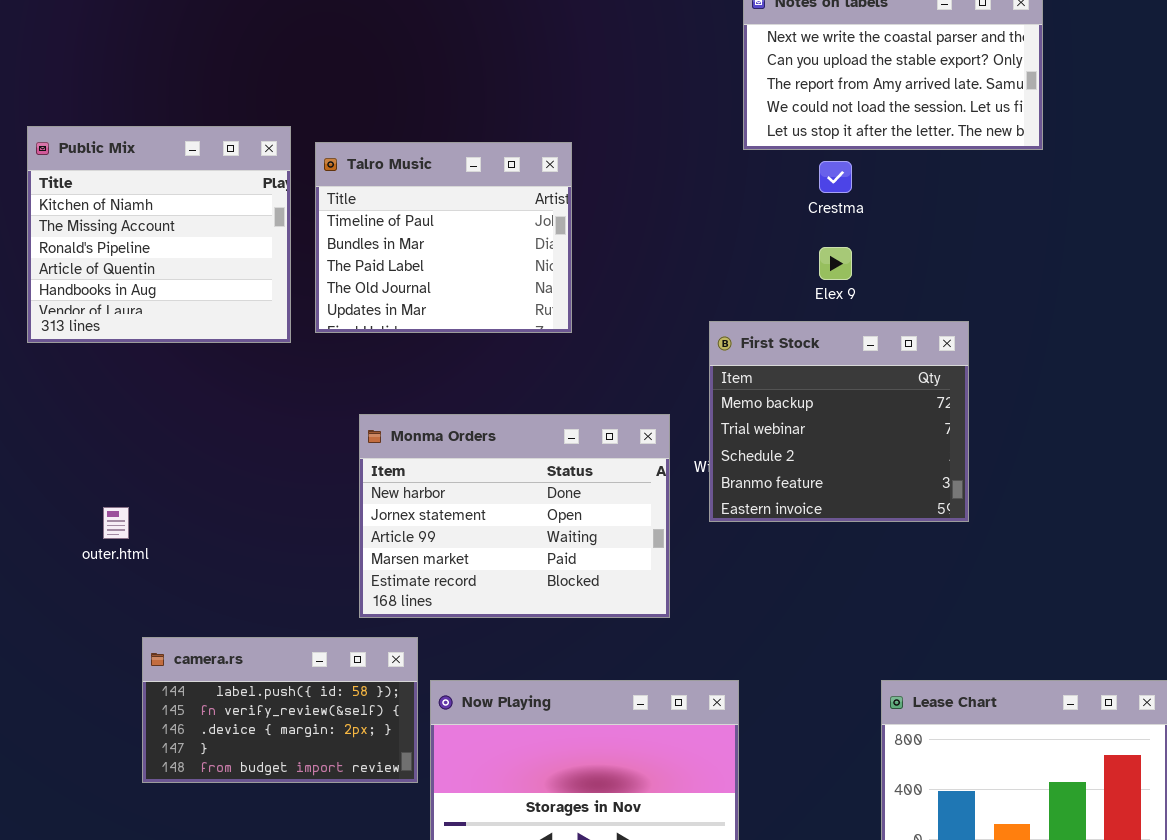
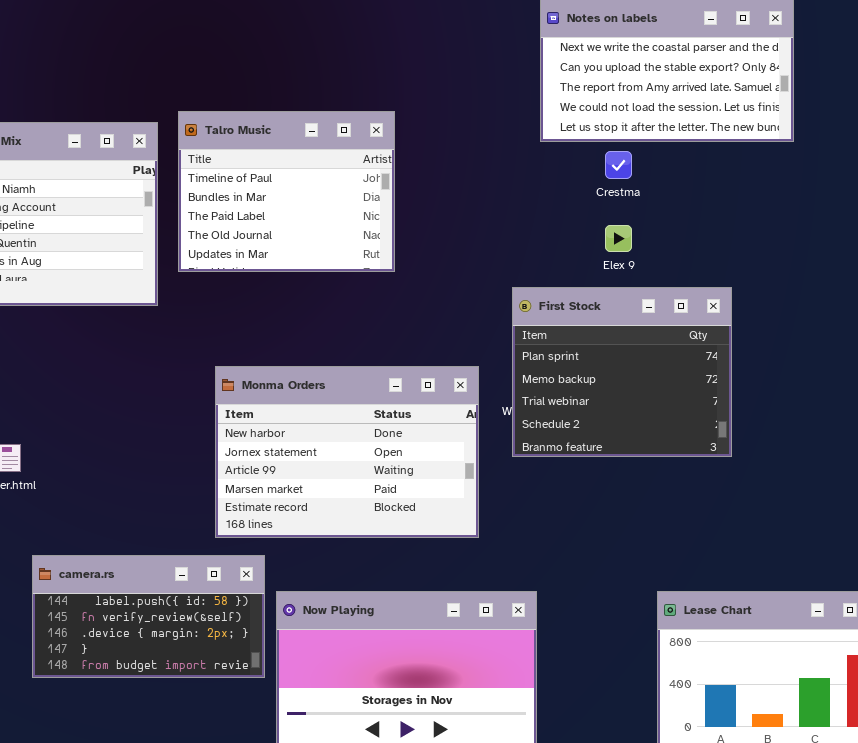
Talro Music: [315,142,572,333] -> [178,111,395,272], moved
First Stock: [709,321,969,522] -> [512,287,732,457], scrolled up 1 row

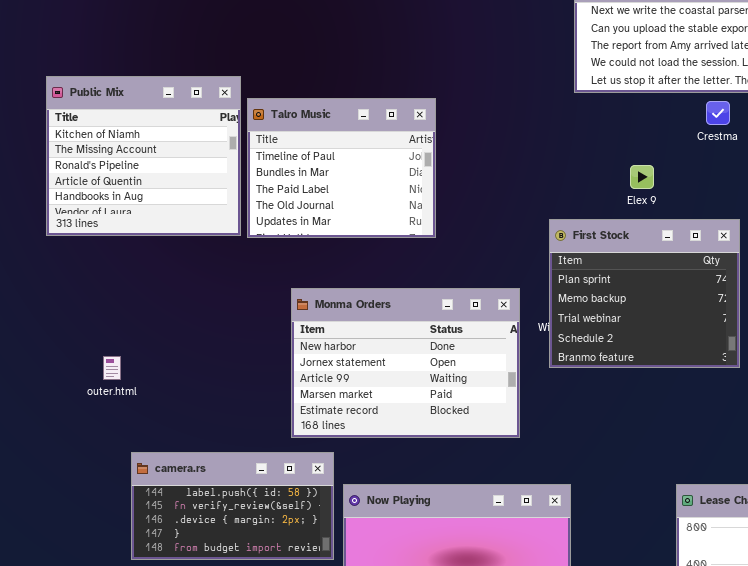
Talro Music: [178,111,395,272] -> [247,98,436,238], moved
Crestma: [605,151,632,179] -> [706,101,730,125], moved

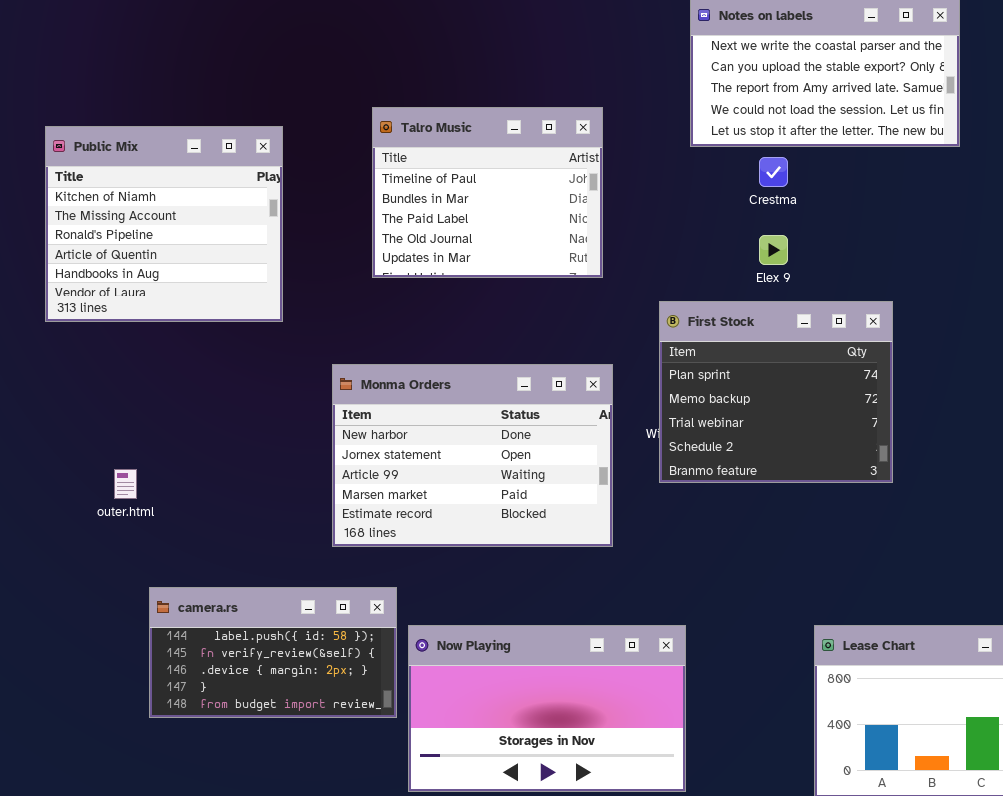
Talro Music: [247,98,436,238] -> [372,107,603,278], moved
Crestma: [706,101,730,125] -> [759,157,788,187], moved
Monma Orders: [291,288,520,438] -> [332,364,613,547], moved

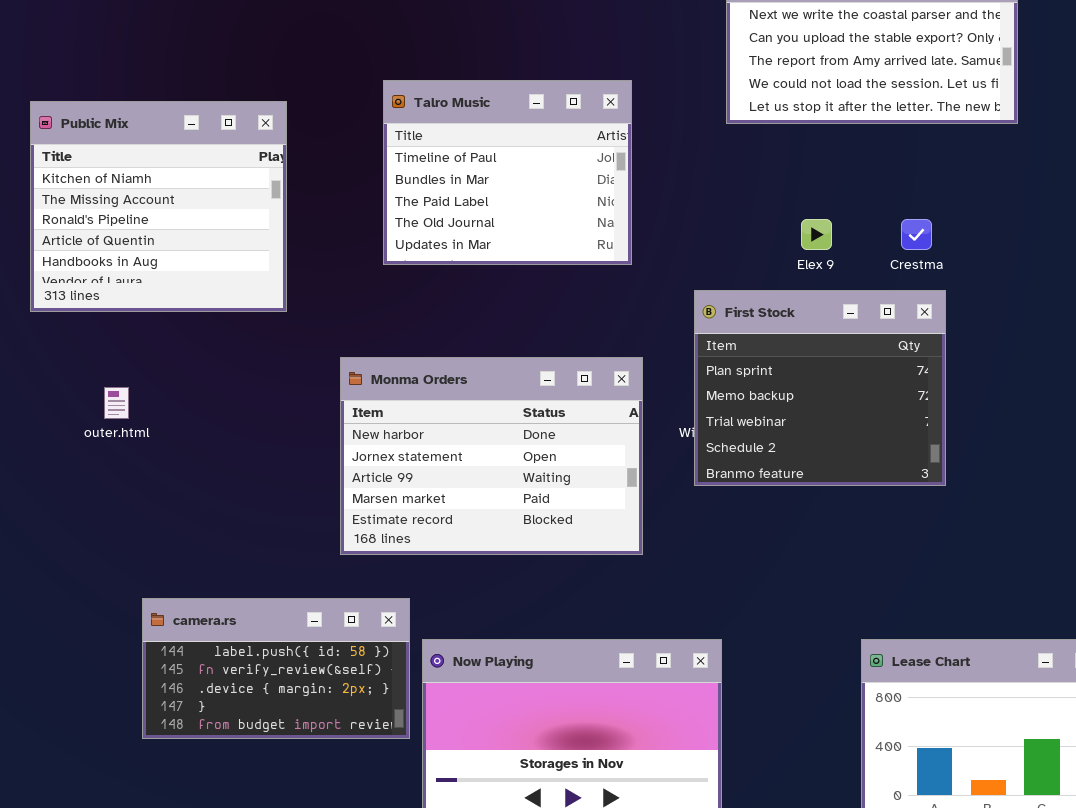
Crestma: [759,157,788,187] -> [901,219,932,250], moved
outer.html: [114,469,137,499] -> [104,387,129,419], moved

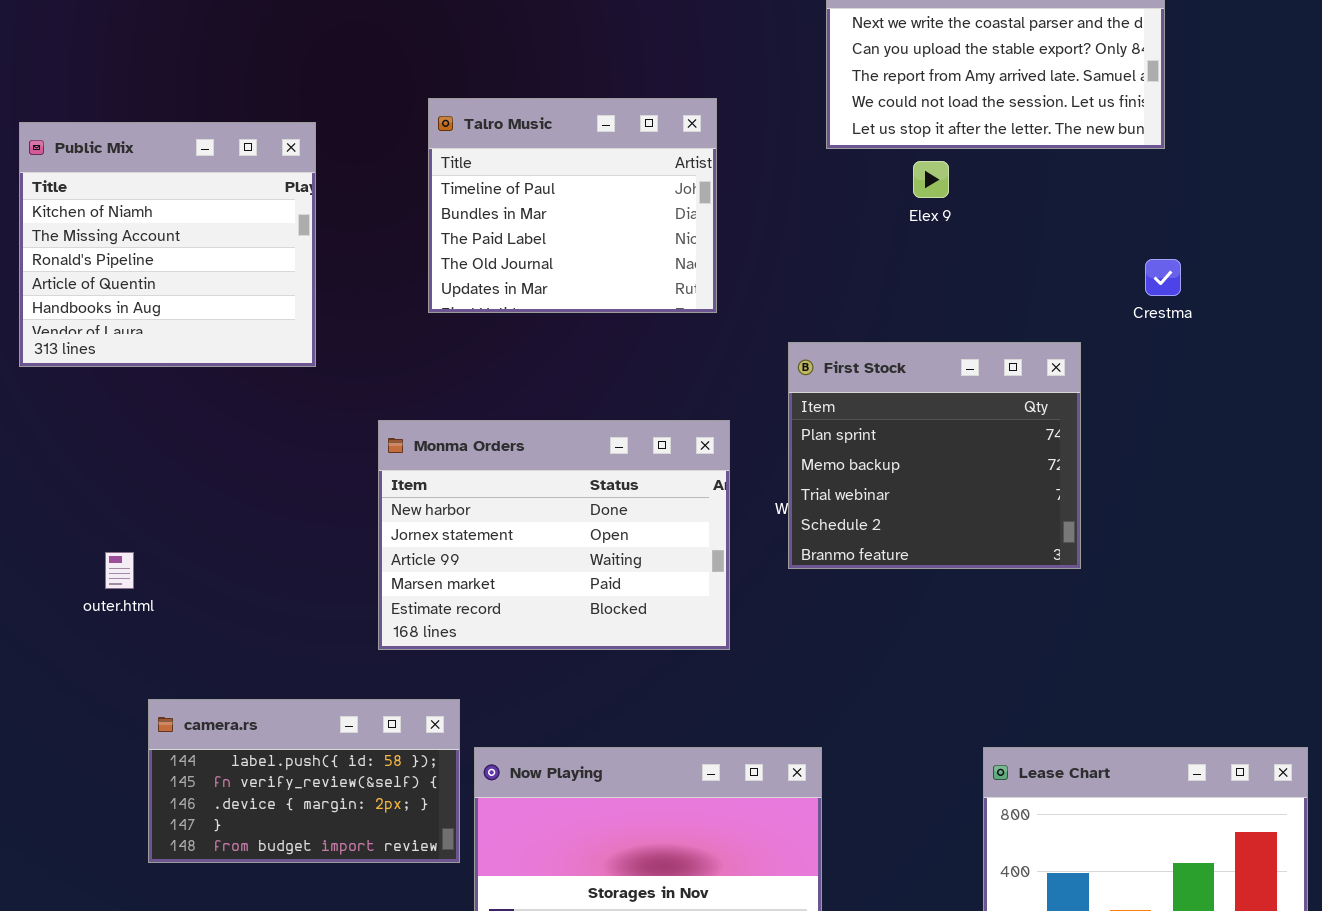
Elex 9: [801,219,832,250] -> [913,161,949,198], moved
Crestma: [901,219,932,250] -> [1145,259,1181,296], moved
outer.html: [104,387,129,419] -> [105,552,134,589], moved

